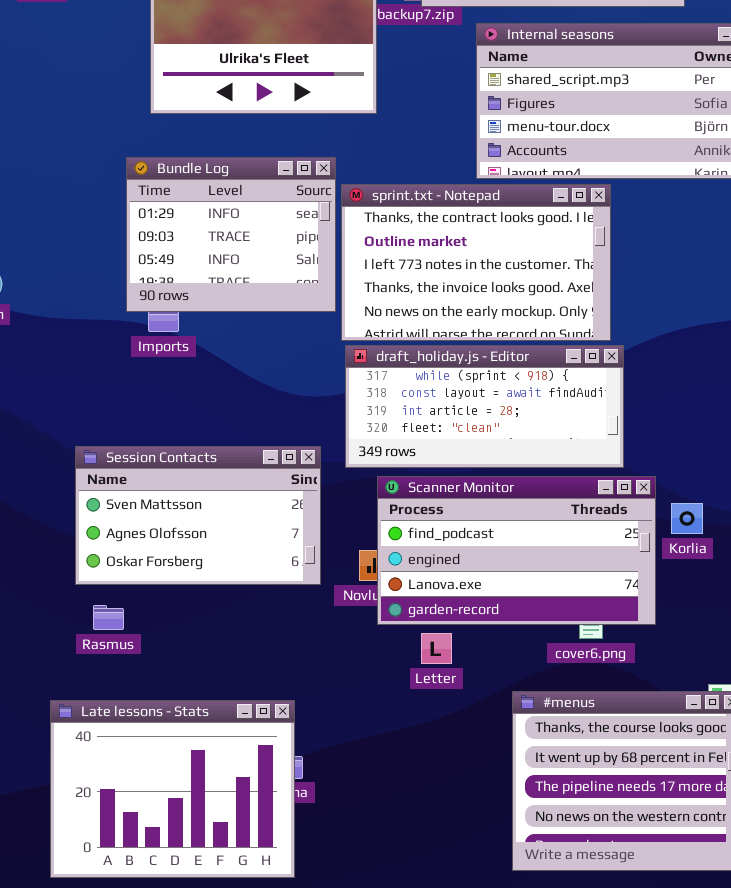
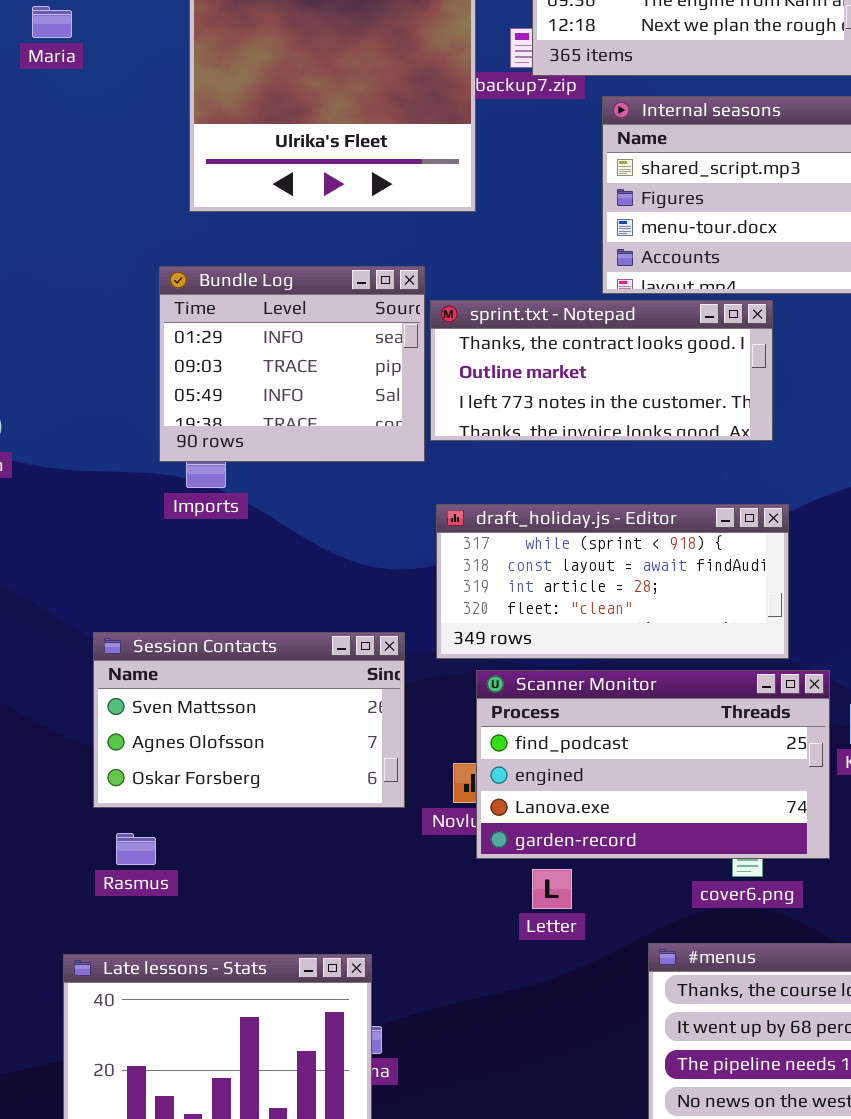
sprint.txt - Notepad: [341,184,611,341] -> [430,300,773,441], resized

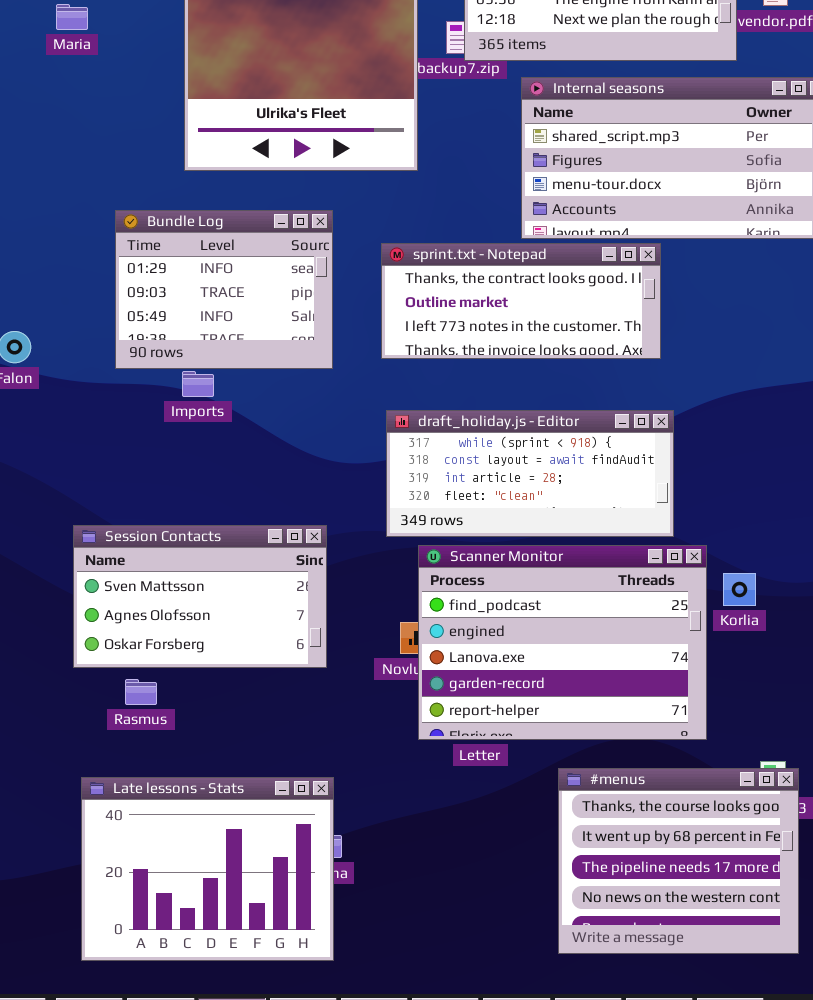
Bundle Log: [159,266,425,462] -> [115,210,333,369], moved
Session Contacts: [93,632,405,808] -> [73,525,327,668], moved
Scanner Monitor: [476,670,830,859] -> [418,545,707,740], resized

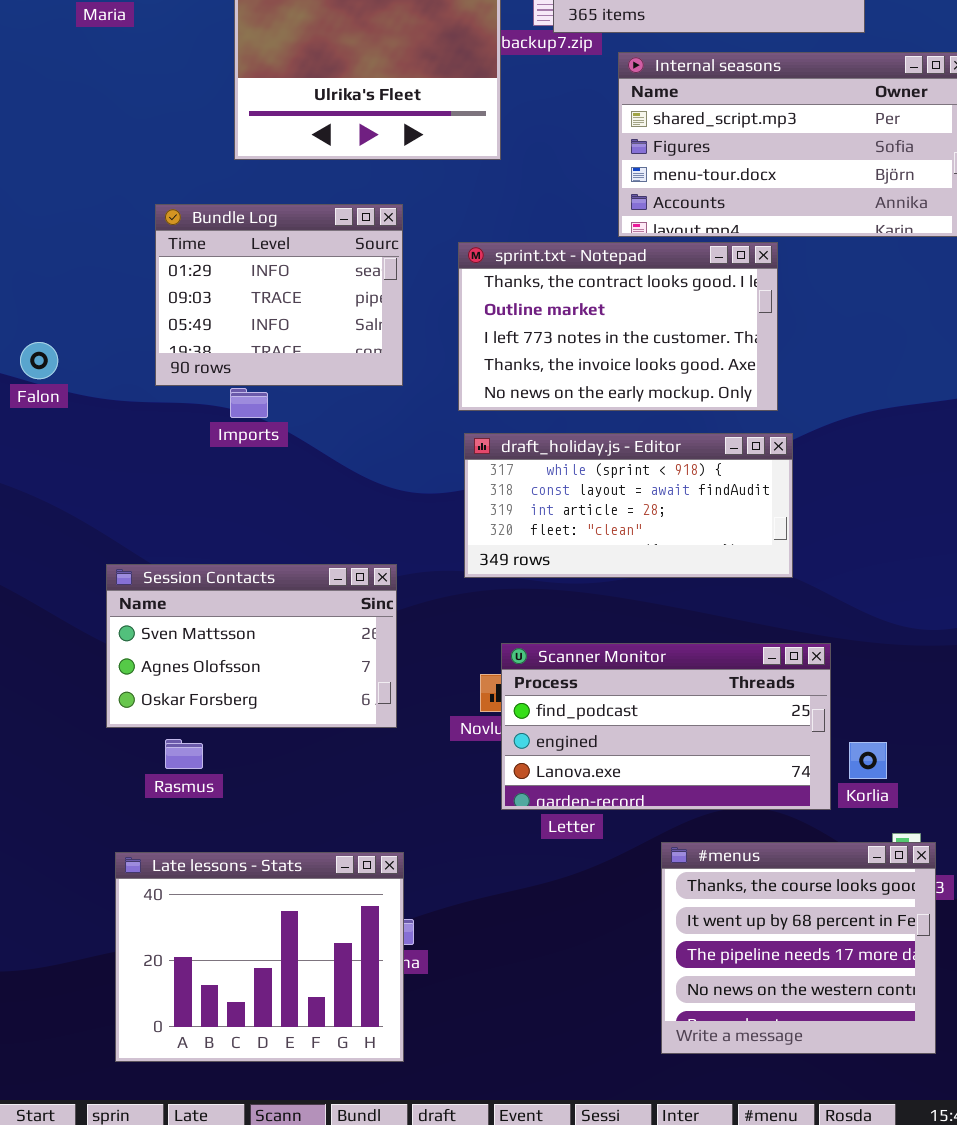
sprint.txt - Notepad: [381,243,661,359] -> [458,242,778,411], resized
Scanner Monitor: [418,545,707,740] -> [501,643,831,810], resized
Korlia: [723,573,756,606] -> [849,742,887,779], moved

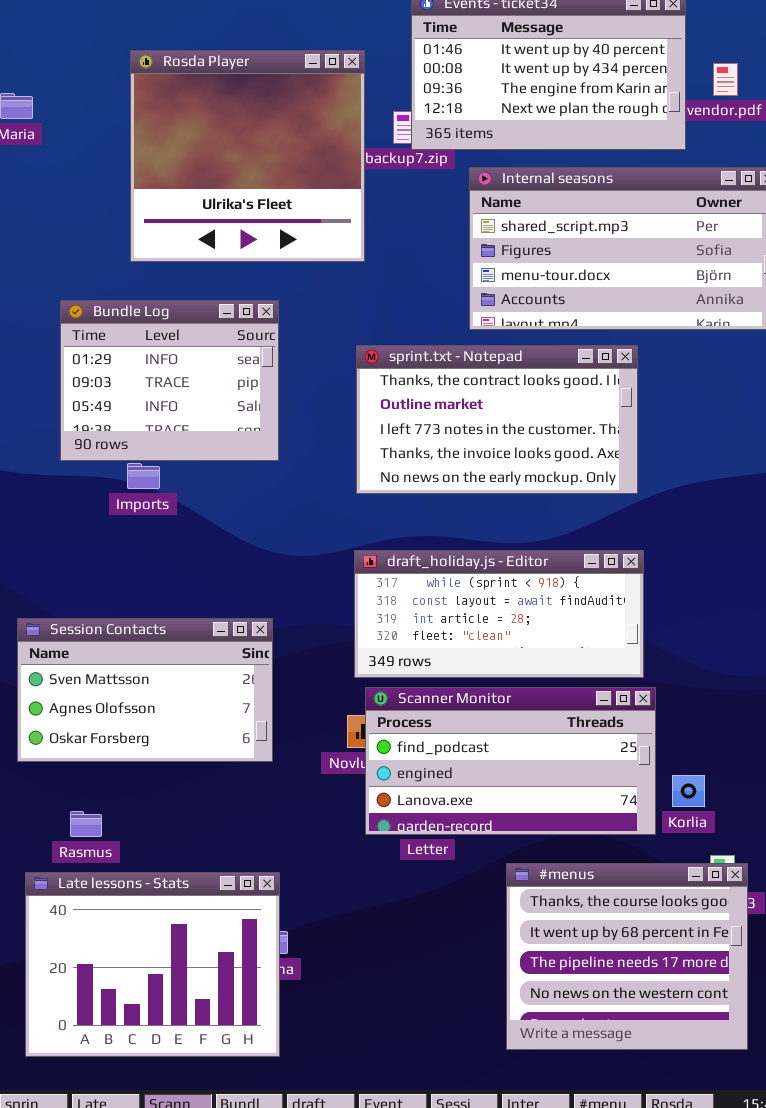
sprint.txt - Notepad: [458,242,778,411] -> [356,345,638,494], moved
draft_holiday.js - Editor: [464,433,793,578] -> [354,550,644,678], moved
Rasmus: [165,739,203,769] -> [70,811,102,837], moved

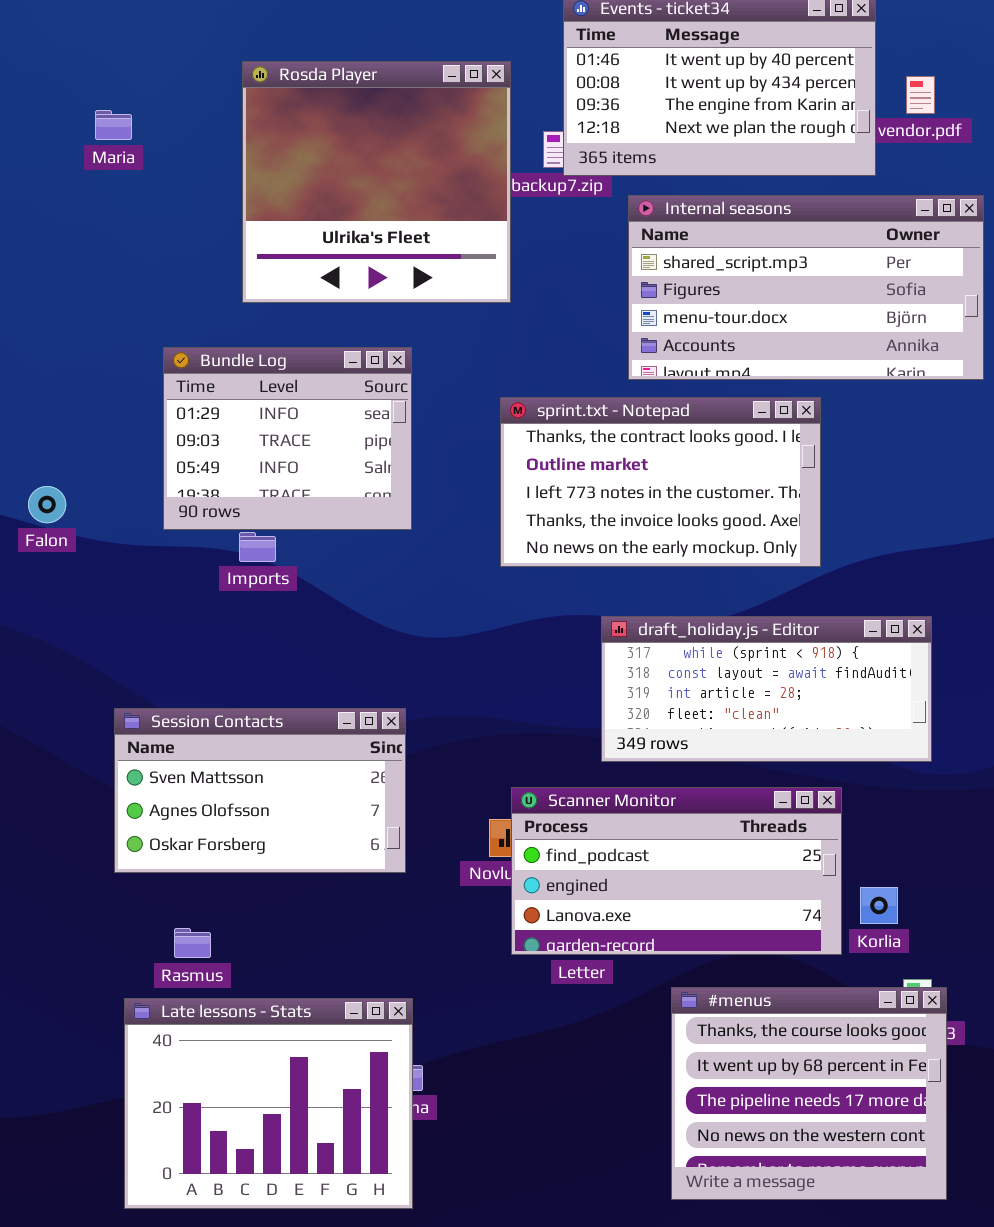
draft_holiday.js - Editor: [354,550,644,678] -> [601,616,932,762], moved

